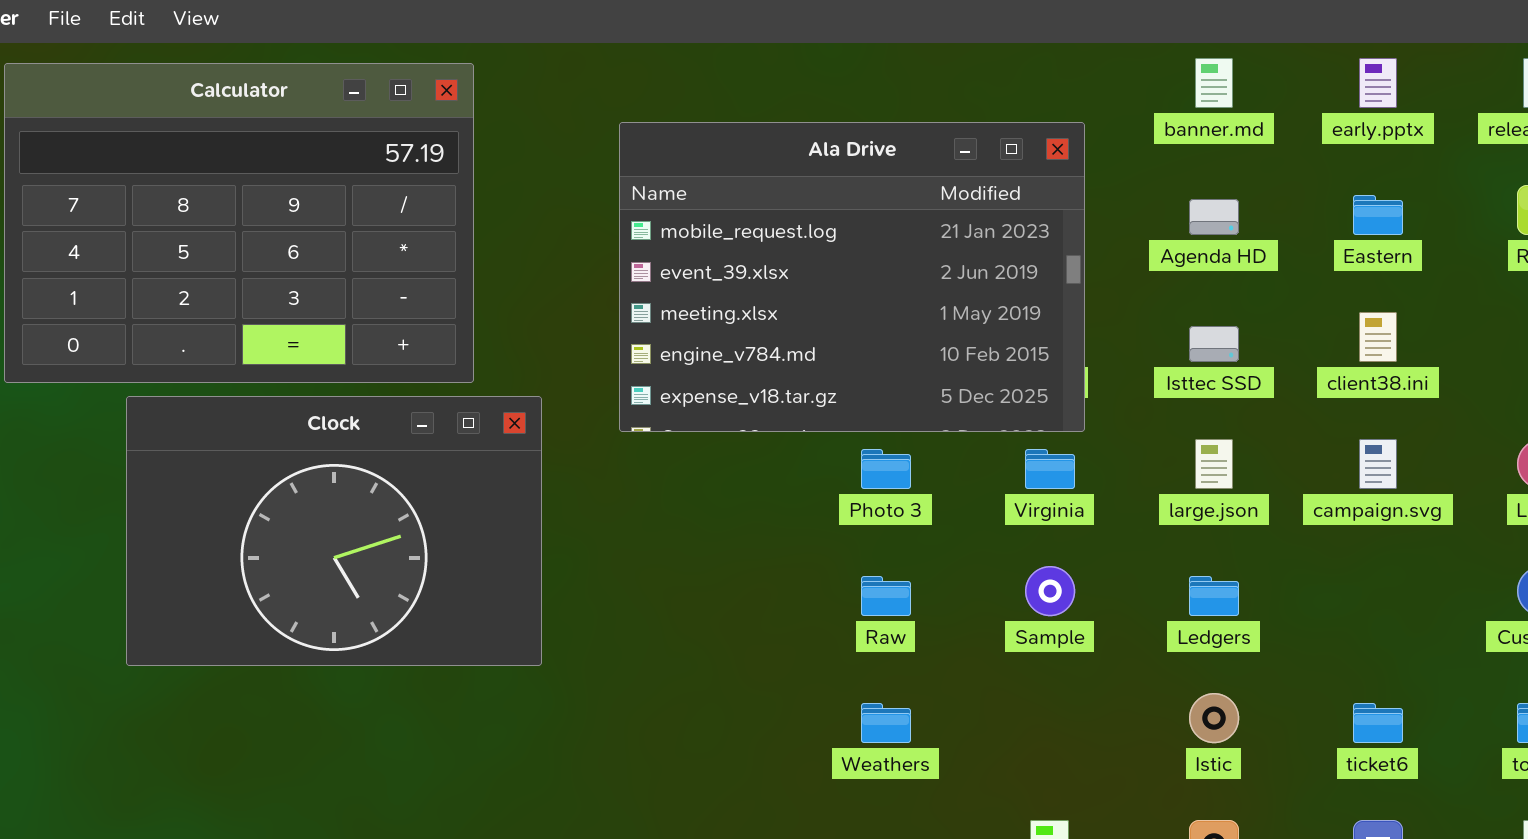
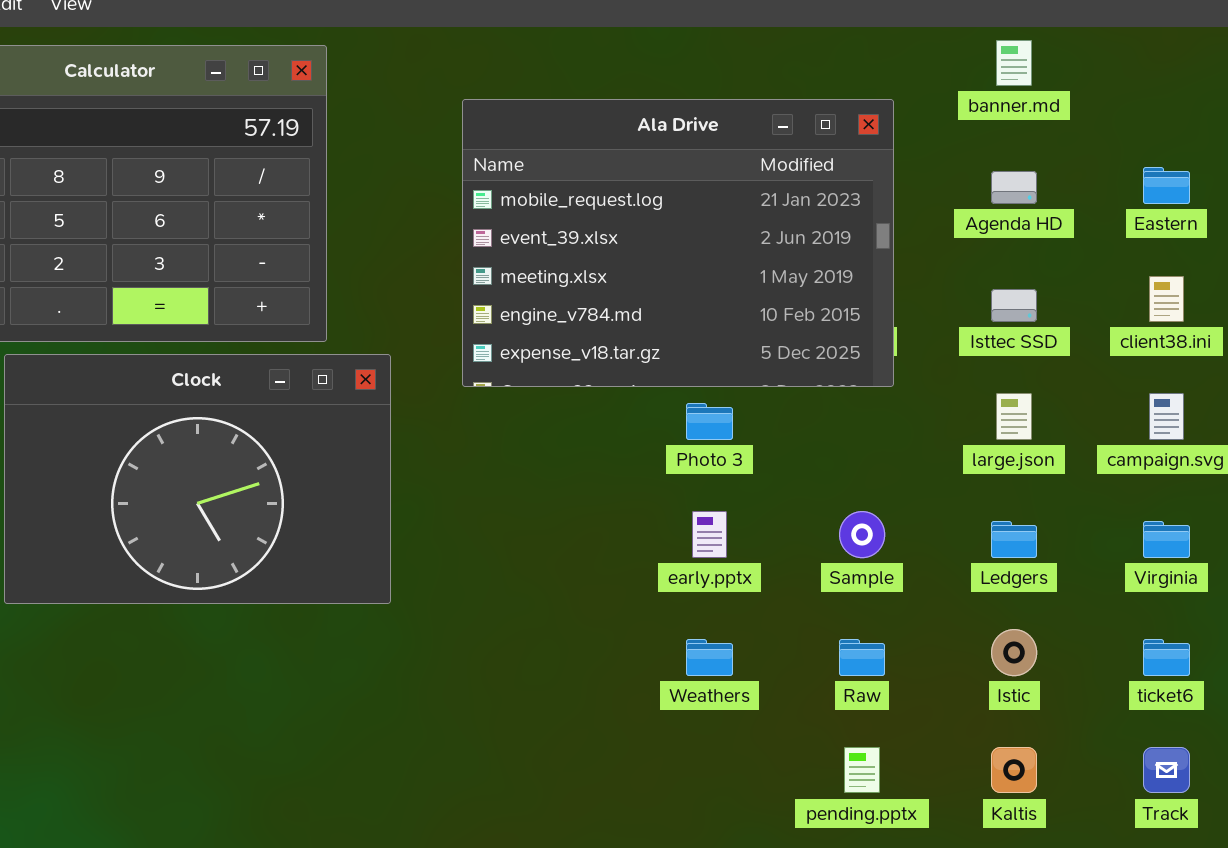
early.pptx: [1359,58,1397,108] -> [692,511,727,558], moved
Virginia: [1025,449,1075,489] -> [1143,521,1190,558], moved
Raw: [861,576,911,616] -> [839,639,885,676], moved

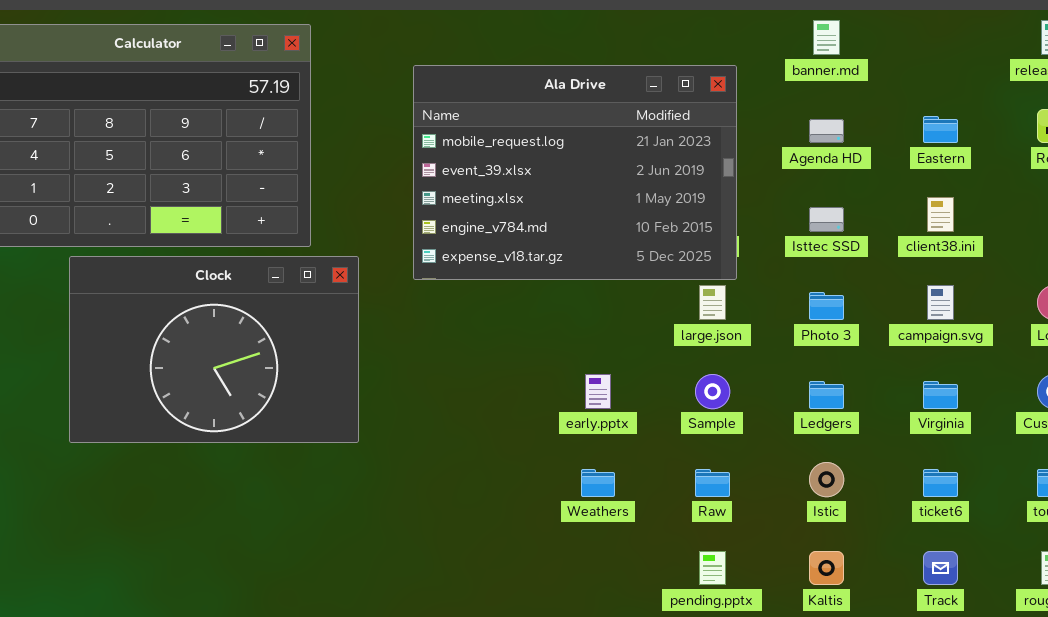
large.json: [996,393,1032,440] -> [699,285,726,320], moved
Photo 3: [686,403,733,440] -> [809,292,844,320], moved

